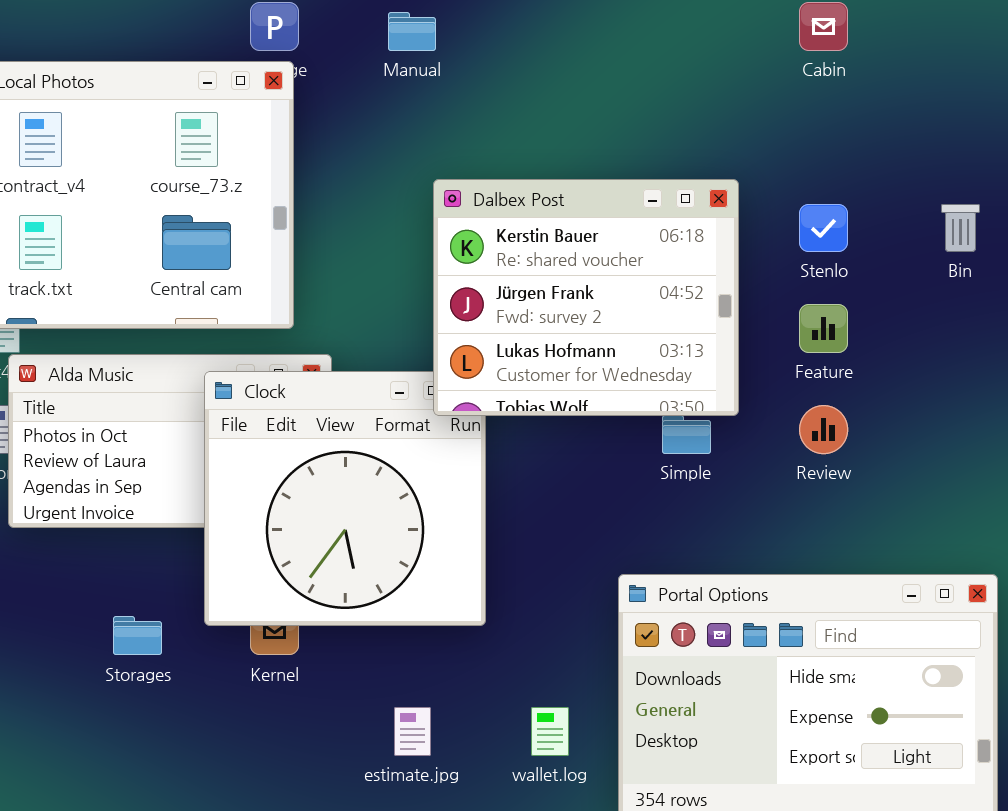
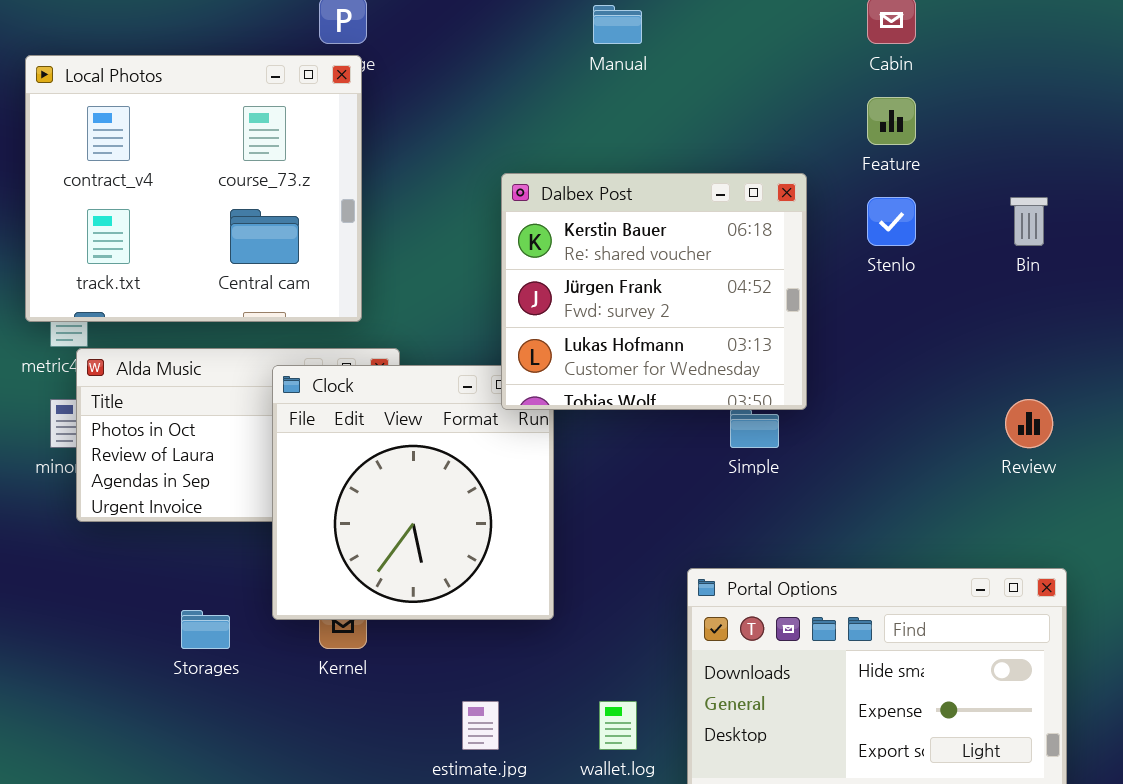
Manual: [388,12,436,51] -> [593,5,642,44], moved
Feature: [799,304,848,353] -> [867,97,916,145], moved
Review: [799,405,848,454] -> [1005,399,1053,448], moved

